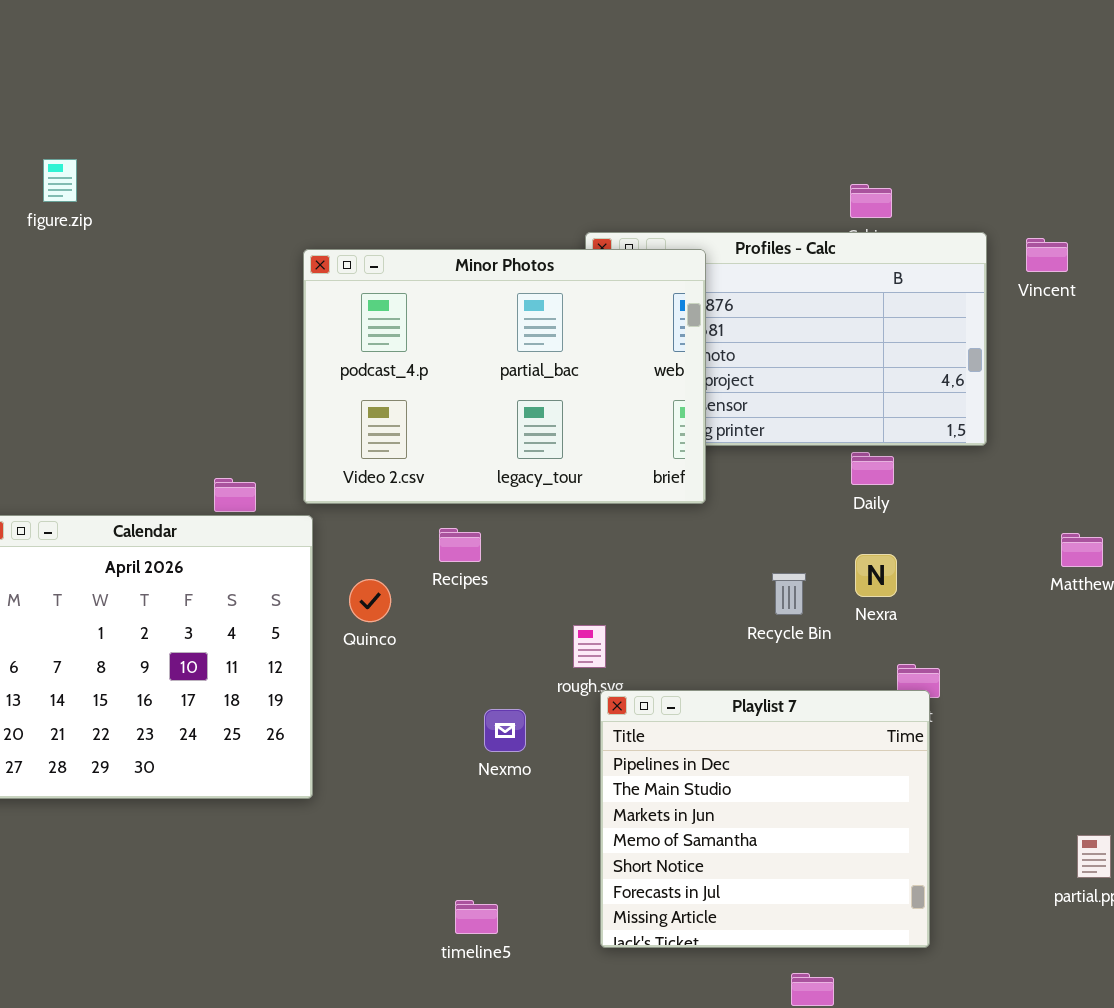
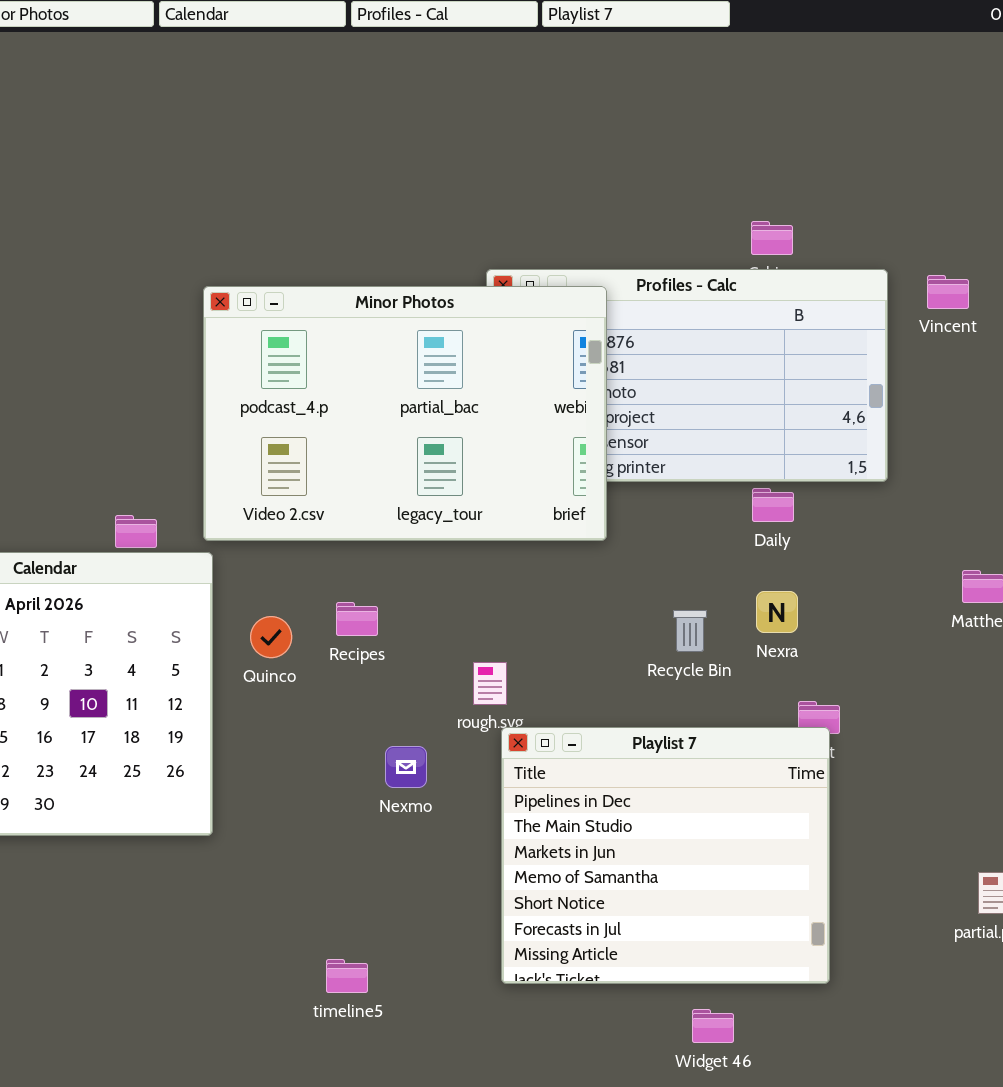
Recipes: [439,528,481,562] -> [336,602,378,636], moved
timeline5: [455,900,498,934] -> [326,959,368,993], moved

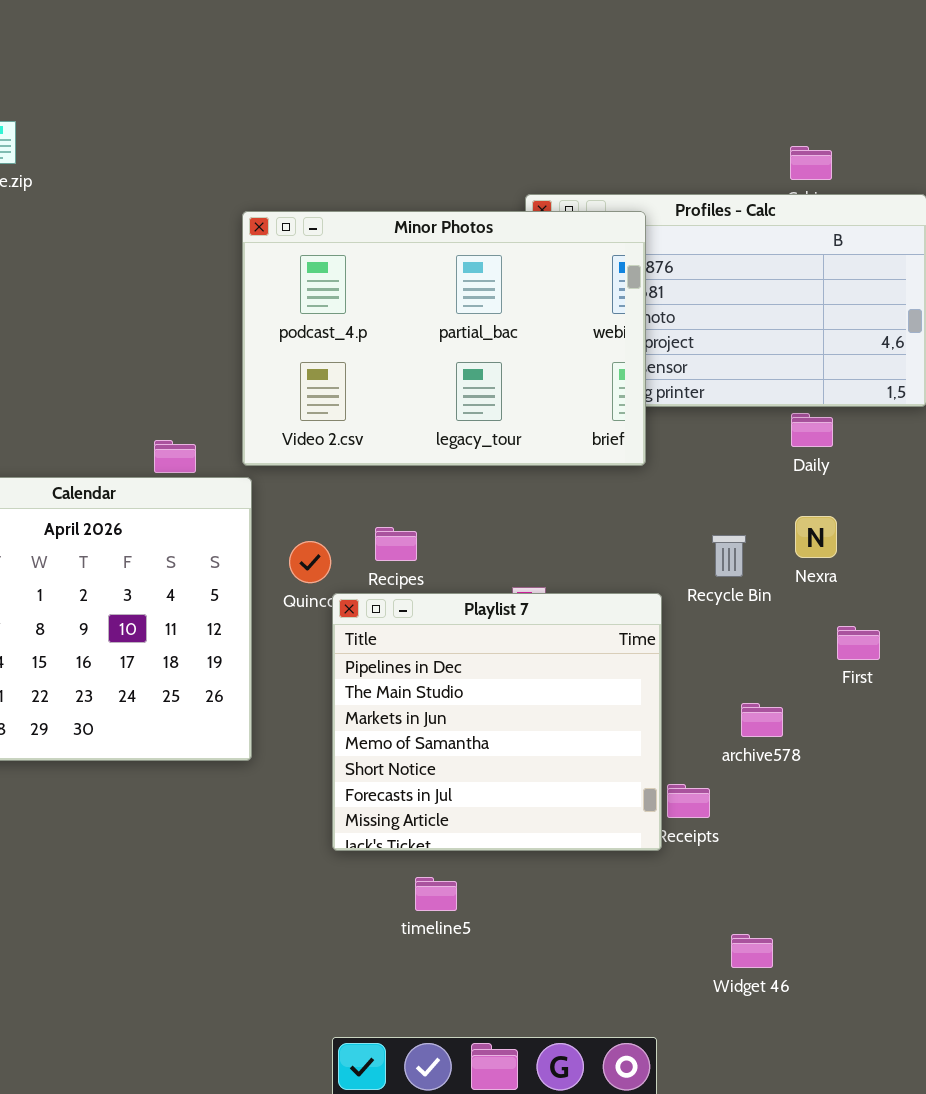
Playlist 7: [501,727,830,984] -> [332,593,662,851], moved
timeline5: [326,959,368,993] -> [415,877,457,911], moved

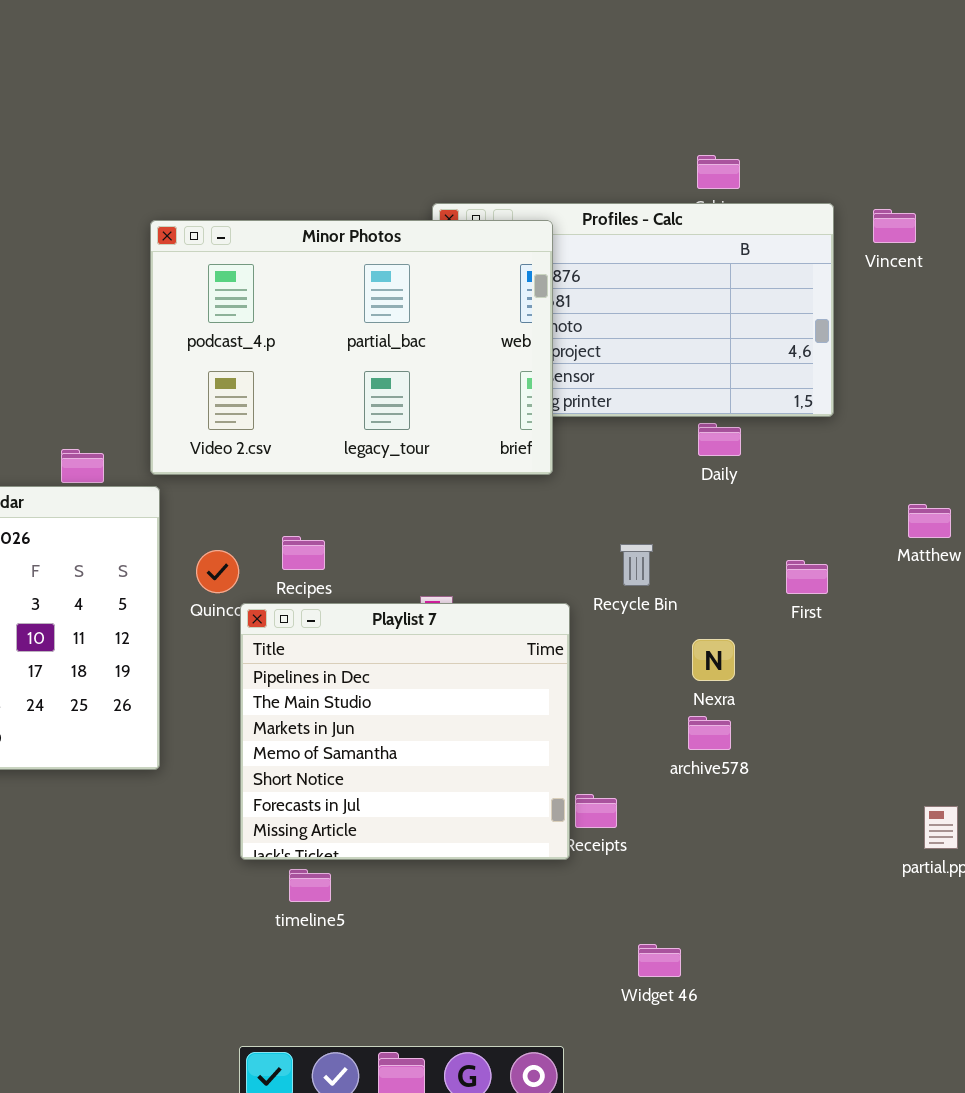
Nexra: [795,516,837,558] -> [692,639,735,681], moved
First: [837,626,880,660] -> [786,560,828,594], moved
archive578: [741,703,783,737] -> [688,716,731,750], moved
timeline5: [415,877,457,911] -> [289,869,331,902], moved

